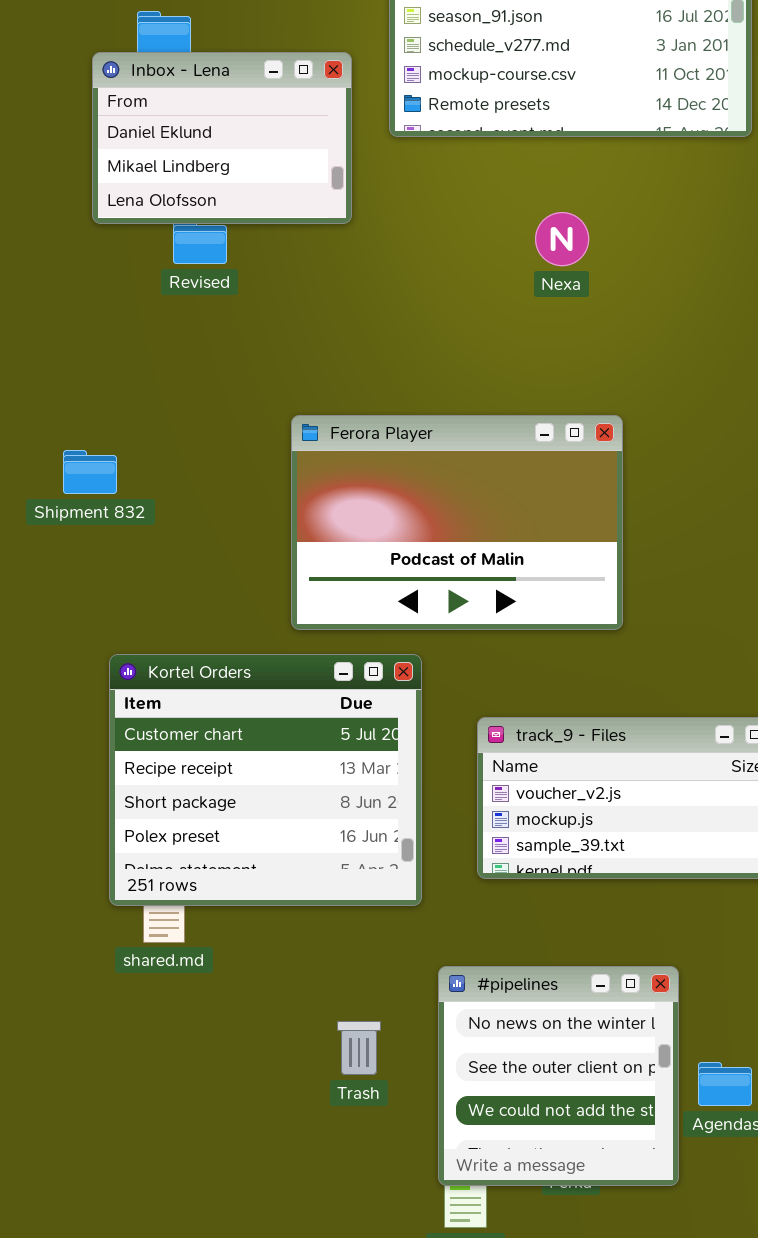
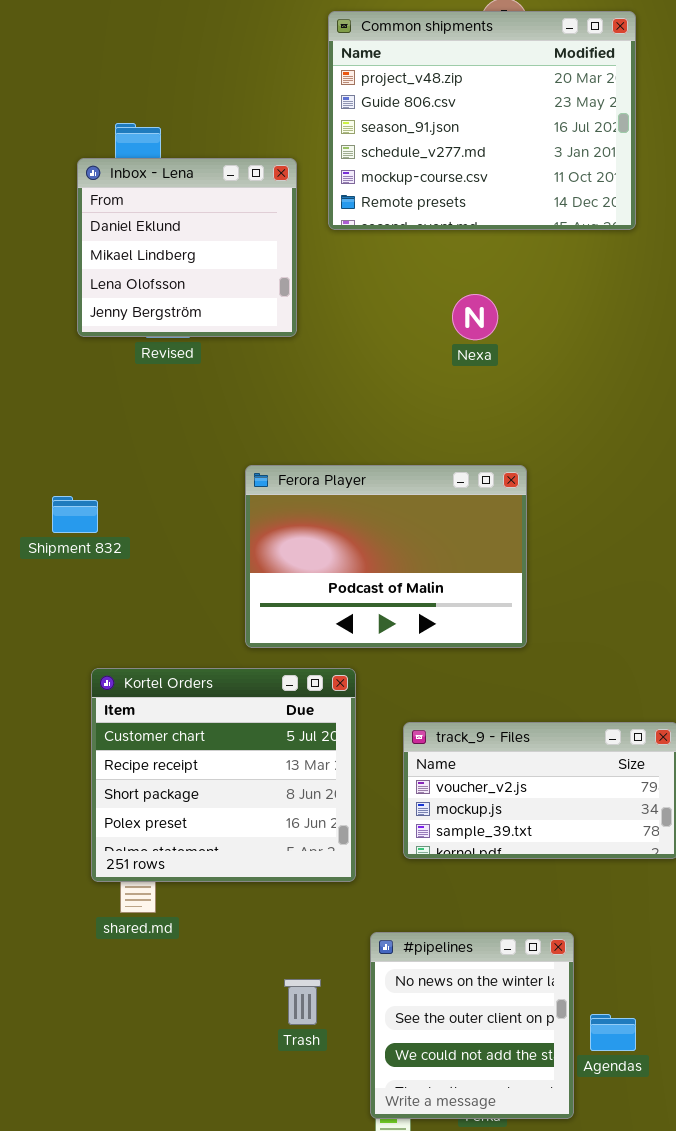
Inbox - Lena: [92,52,352,224] -> [77,158,297,337], resized

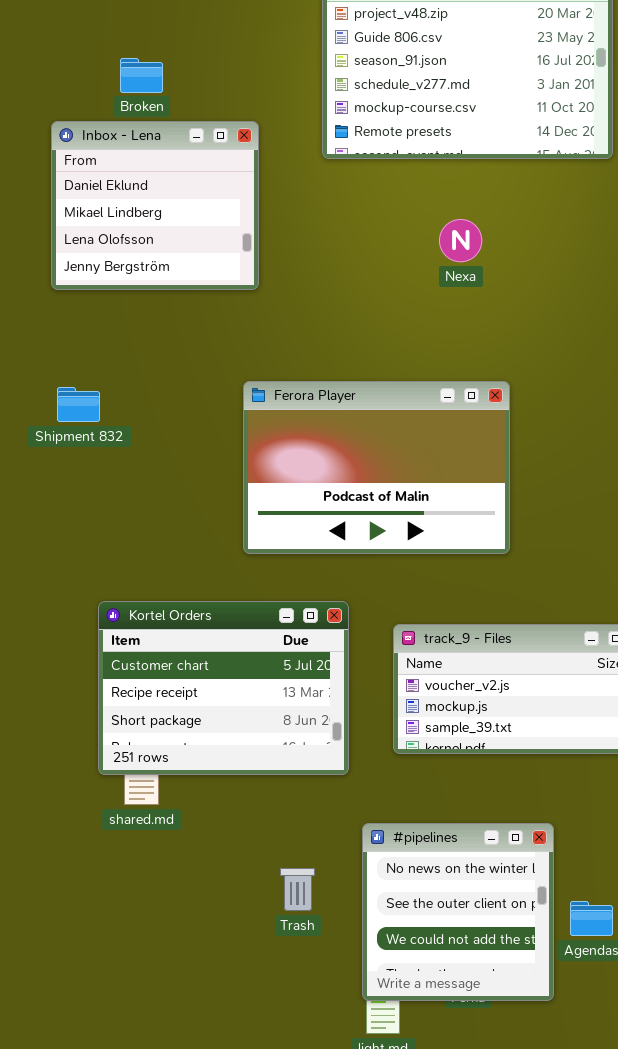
Inbox - Lena: [77,158,297,337] -> [51,121,259,290], moved
Shipment 832: [52,496,98,533] -> [57,387,100,422], moved
Kortel Orders: [91,668,356,882] -> [98,601,349,775], resized

